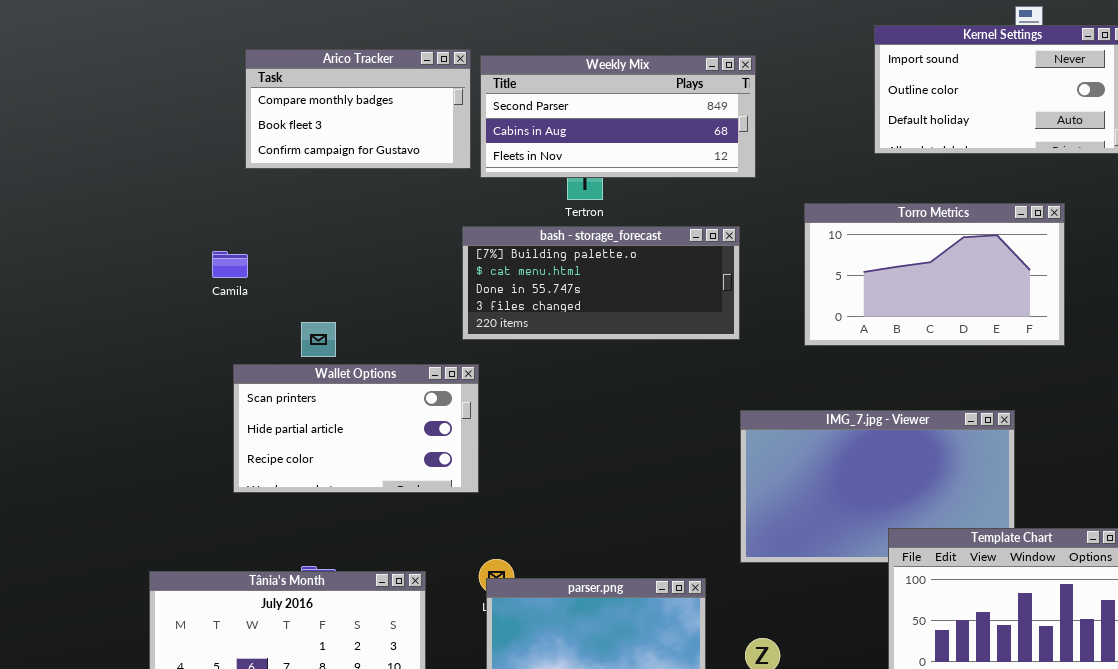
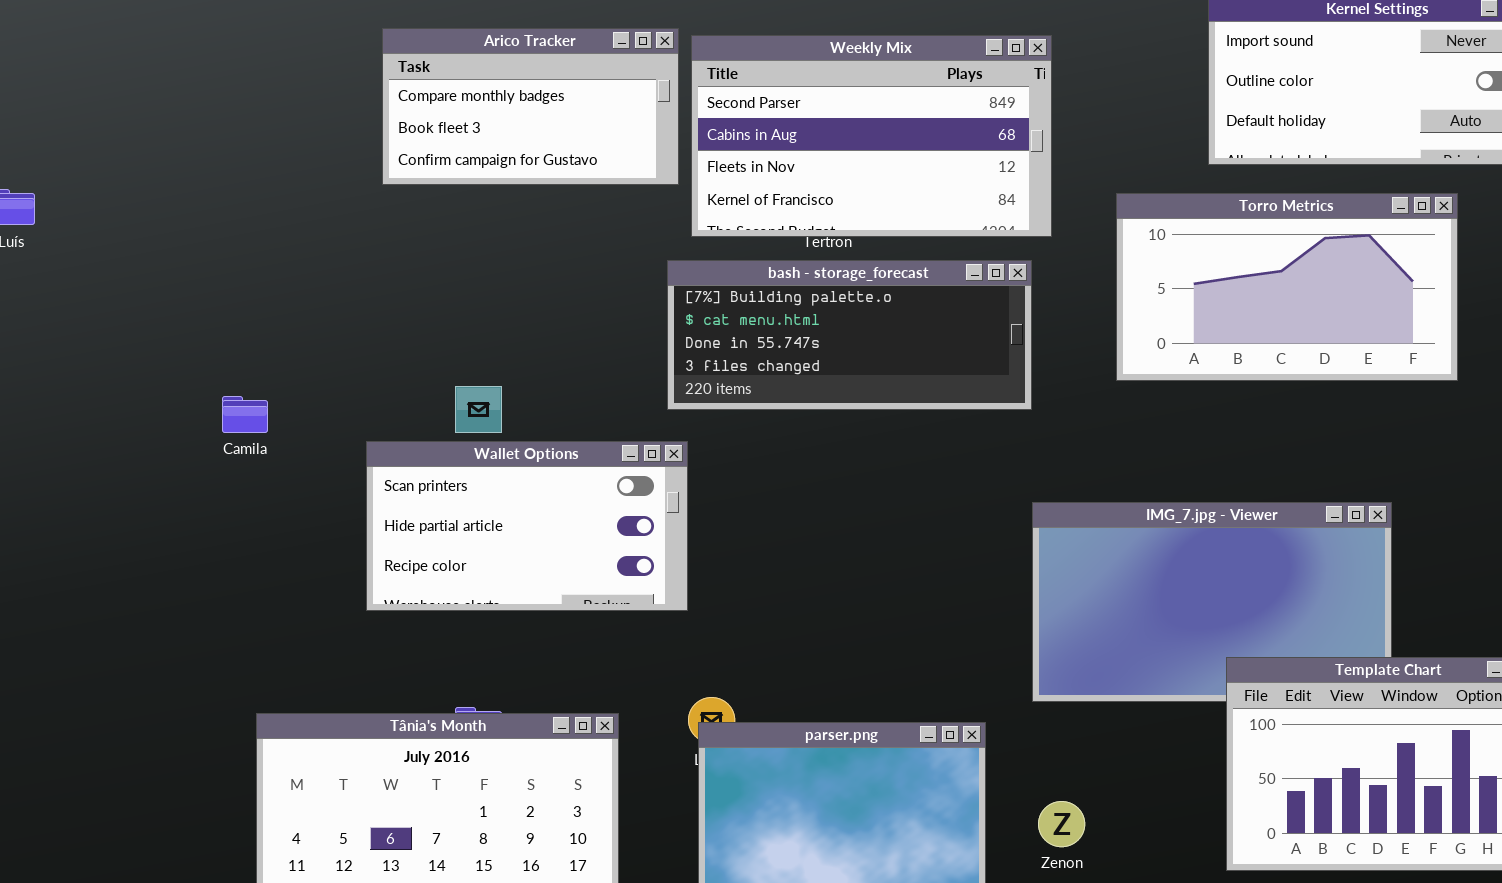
Weekly Mix: [480,55,756,178] -> [691,35,1052,237], resized
Torro Metrics: [804,203,1065,346] -> [1116,193,1458,381], moved
Camila: [212,251,248,278] -> [222,396,268,433], moved

